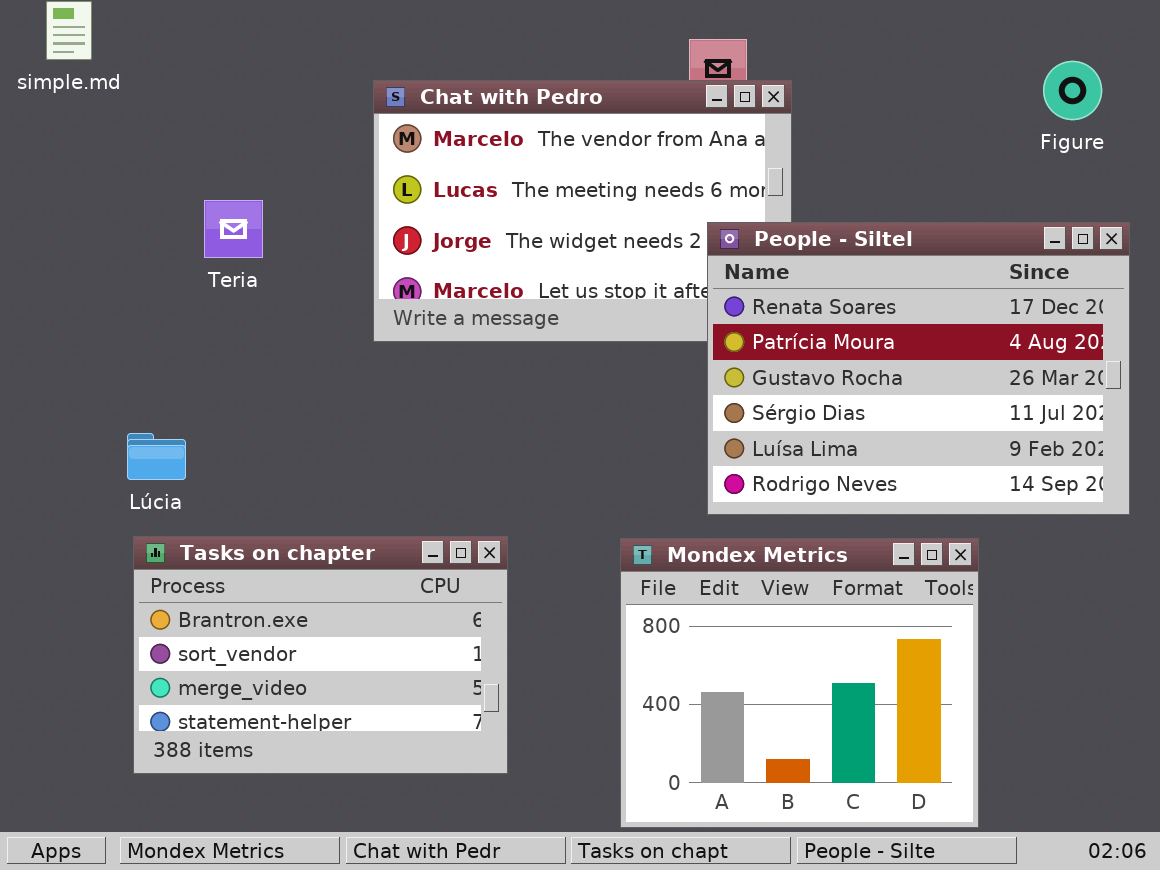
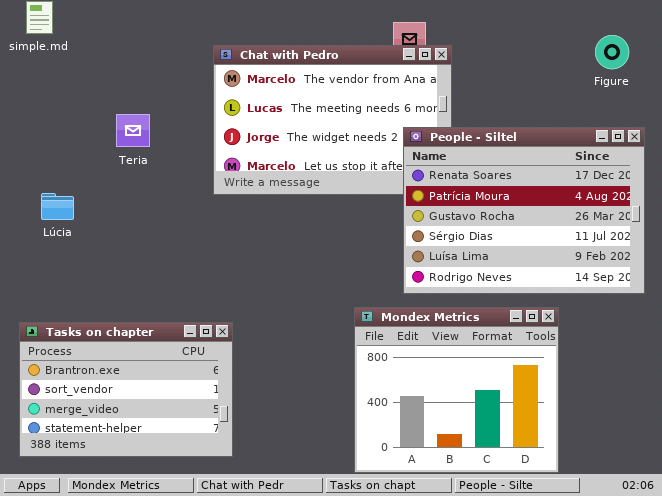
Lúcia: [127,433,186,480] -> [41,193,74,220], moved
Tasks on chapter: [133,536,508,774] -> [19,322,233,457], moved

